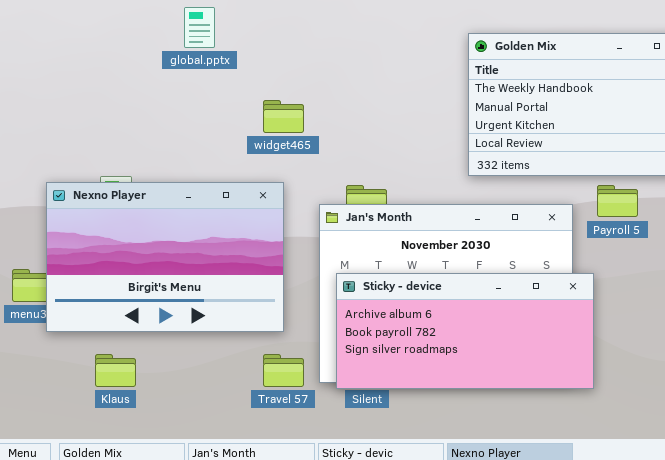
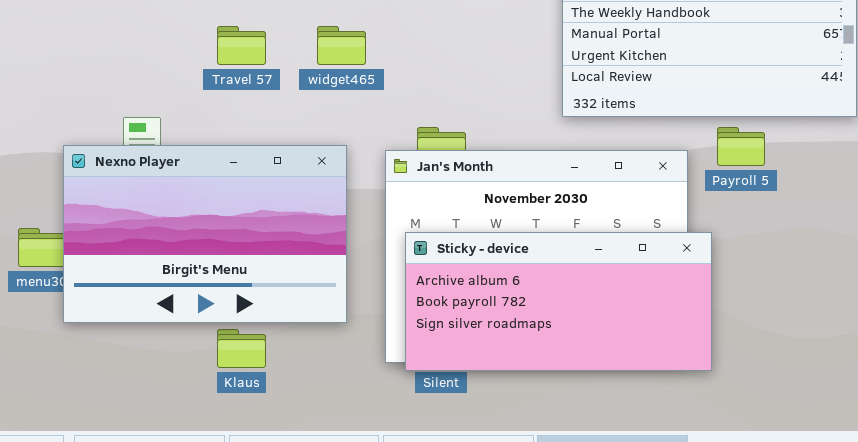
Nexno Player: [46,182,284,332] -> [63,145,347,323], moved
Klaus: [95,354,136,387] -> [217,329,266,368], moved
Travel 57: [263,354,304,387] -> [217,26,266,65], moved

